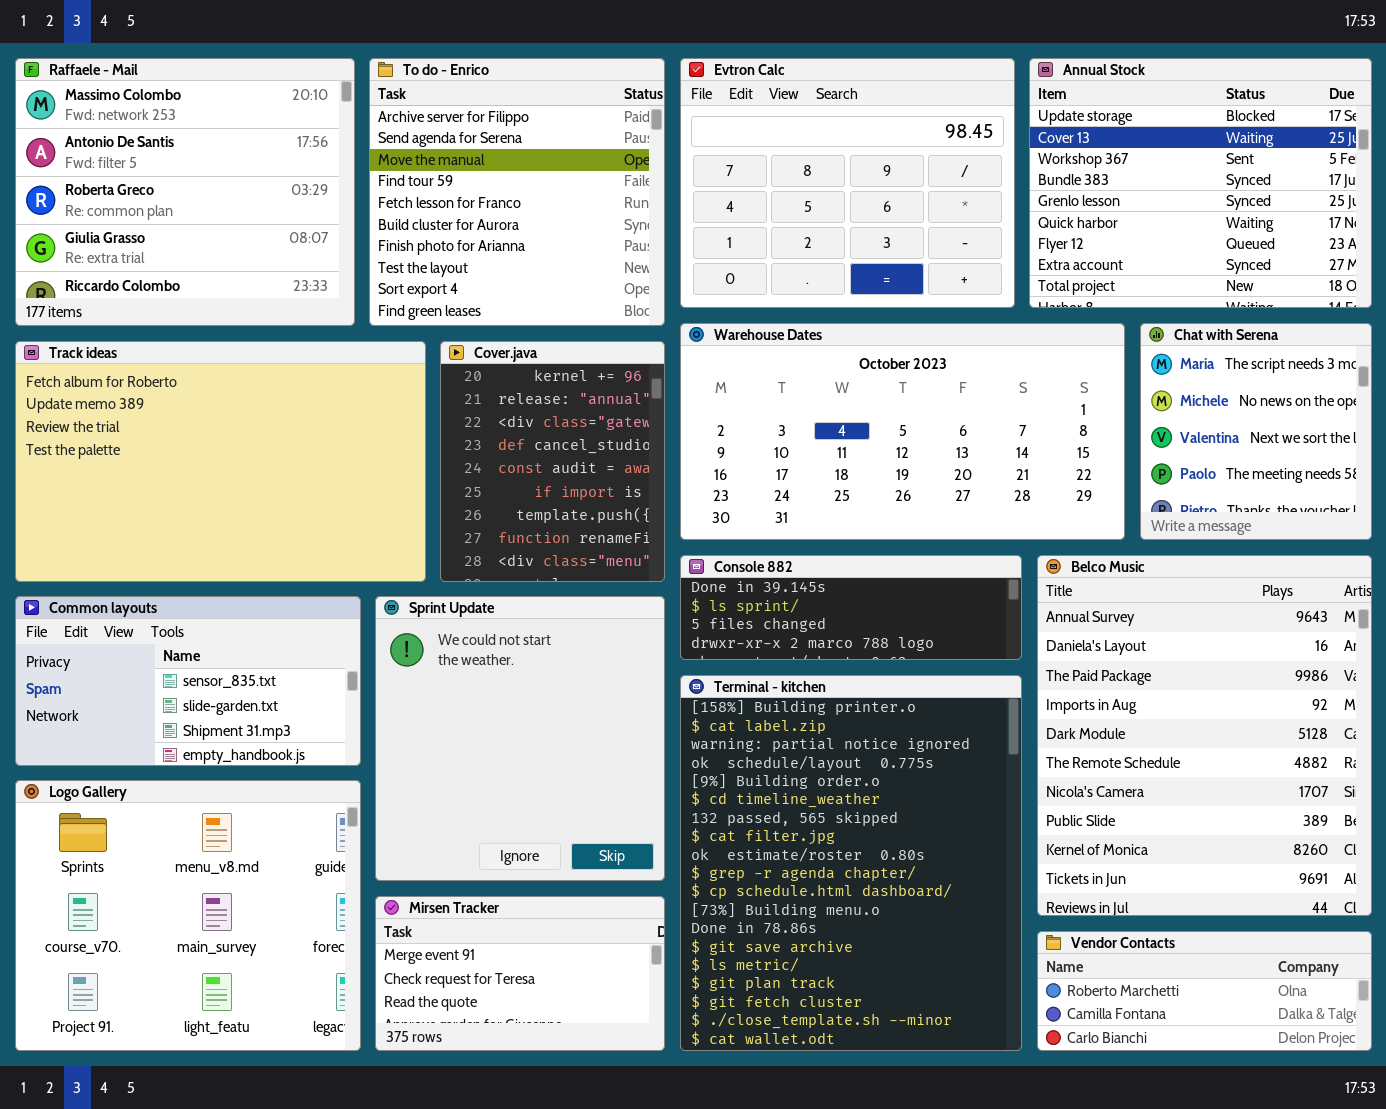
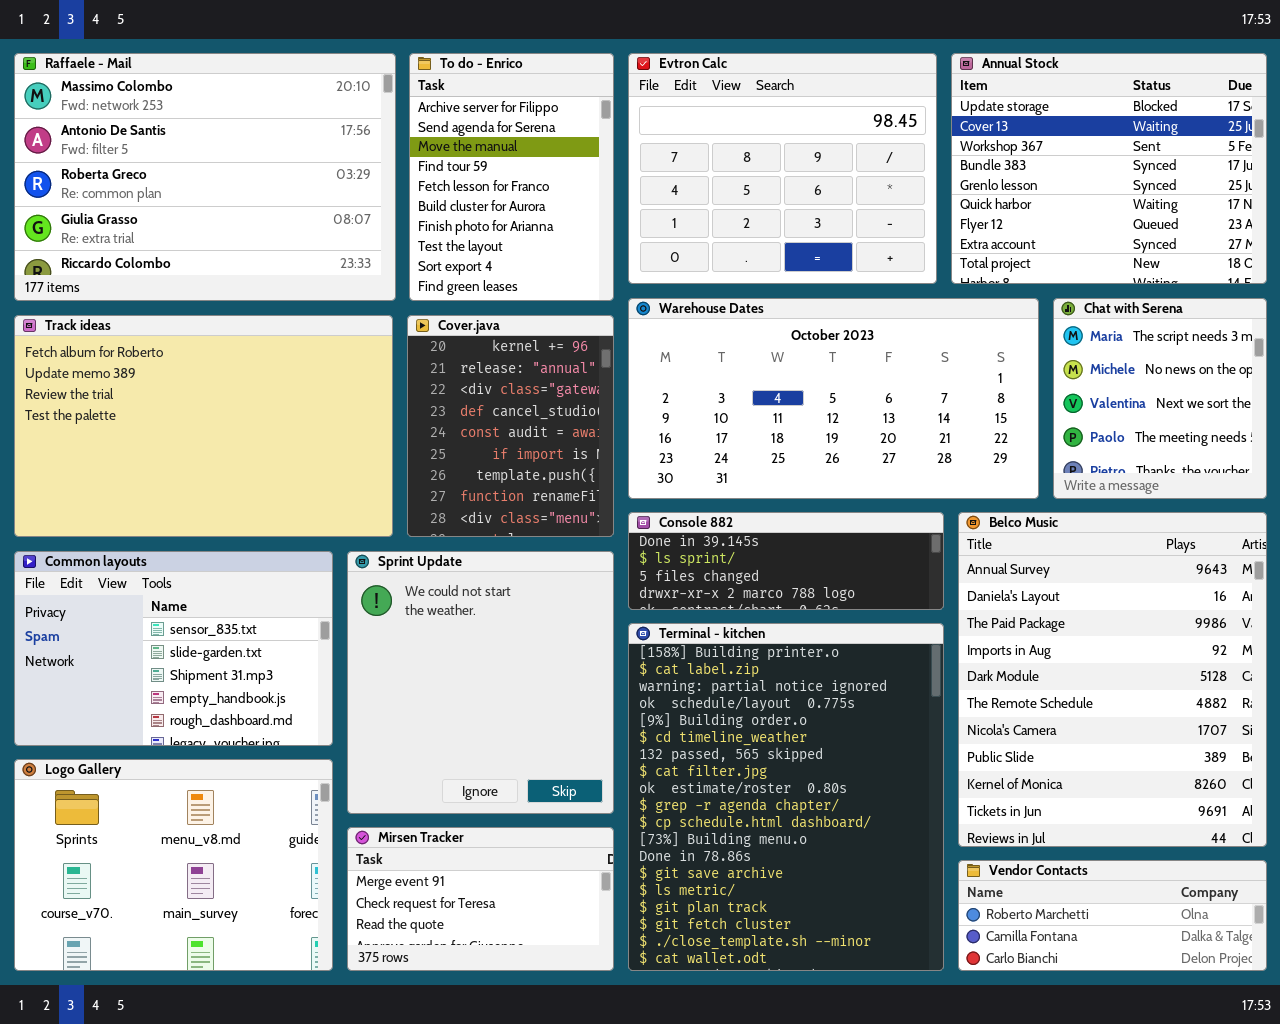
Raffaele - Mail: [15,58,355,326] -> [14,53,396,301], resized
To do - Enrico: [369,58,665,326] -> [409,53,614,301], resized
Common layouts: [15,596,361,766] -> [14,551,333,746], resized
Logo Gallery: [15,780,361,1051] -> [14,759,333,971], resized

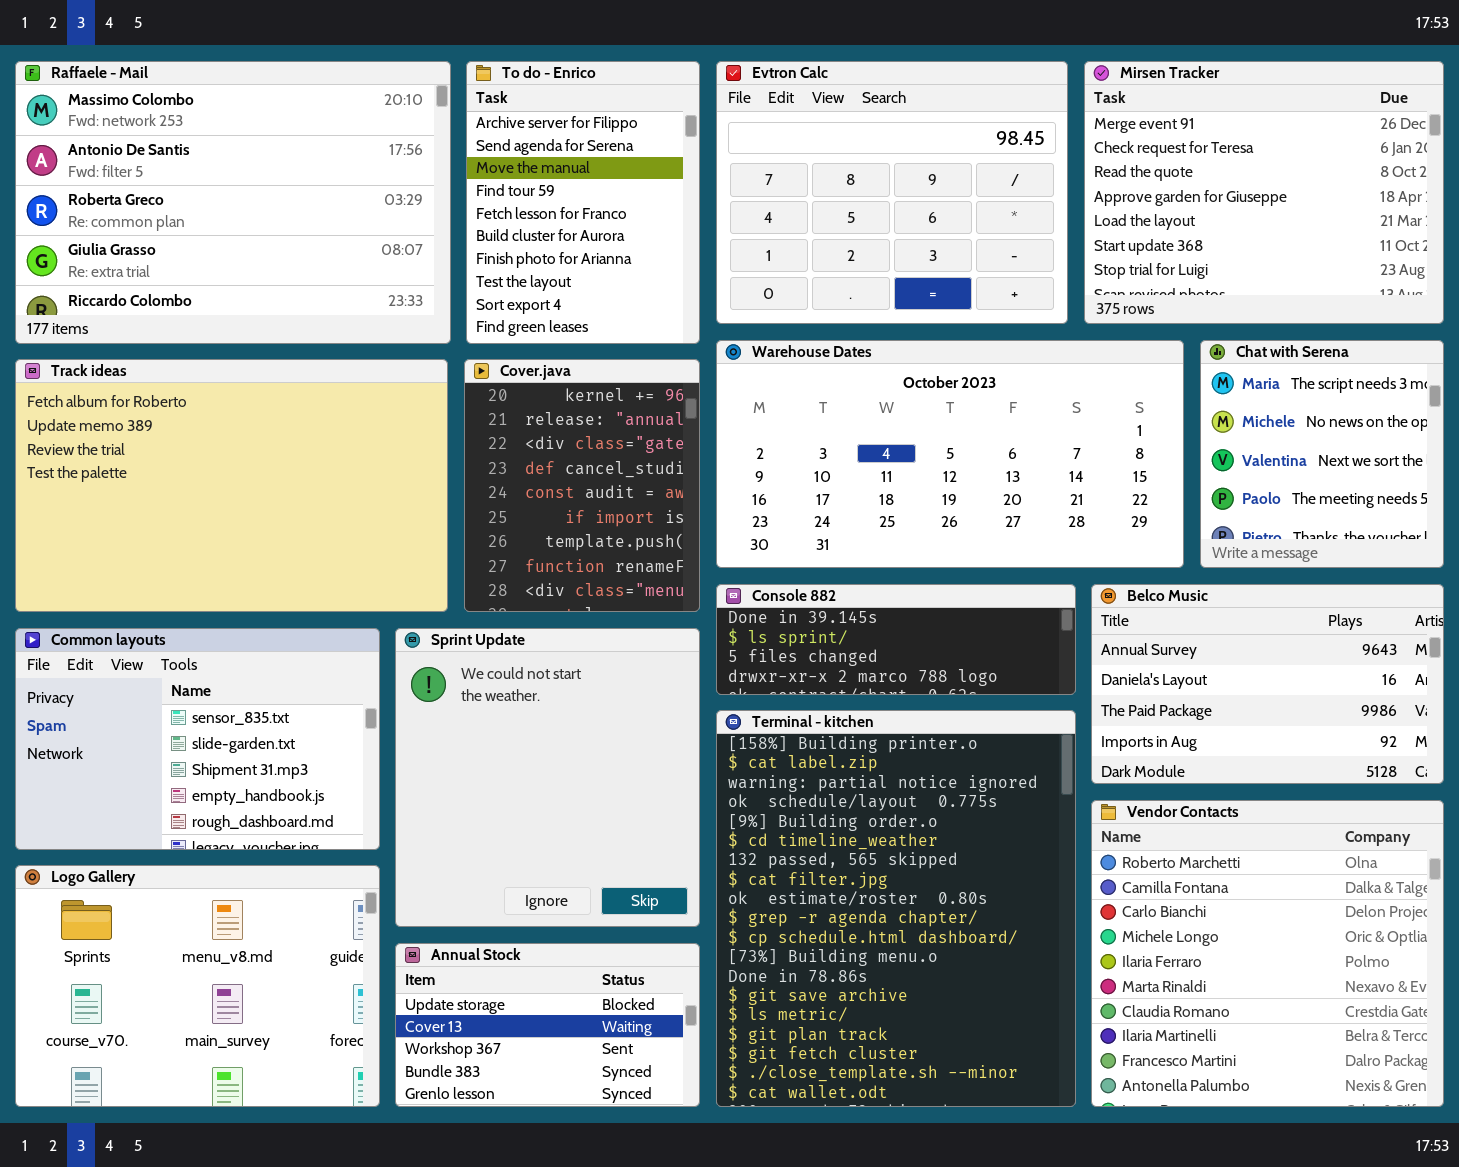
Annual Stock: [951,53,1267,284] -> [395,943,700,1107], moved, resized
Belco Music: [958,512,1267,847] -> [1091,584,1444,784], resized
Mirsen Tracker: [347,827,614,971] -> [1084,61,1444,324], moved, resized
Vendor Contacts: [958,860,1267,971] -> [1091,800,1444,1107], resized

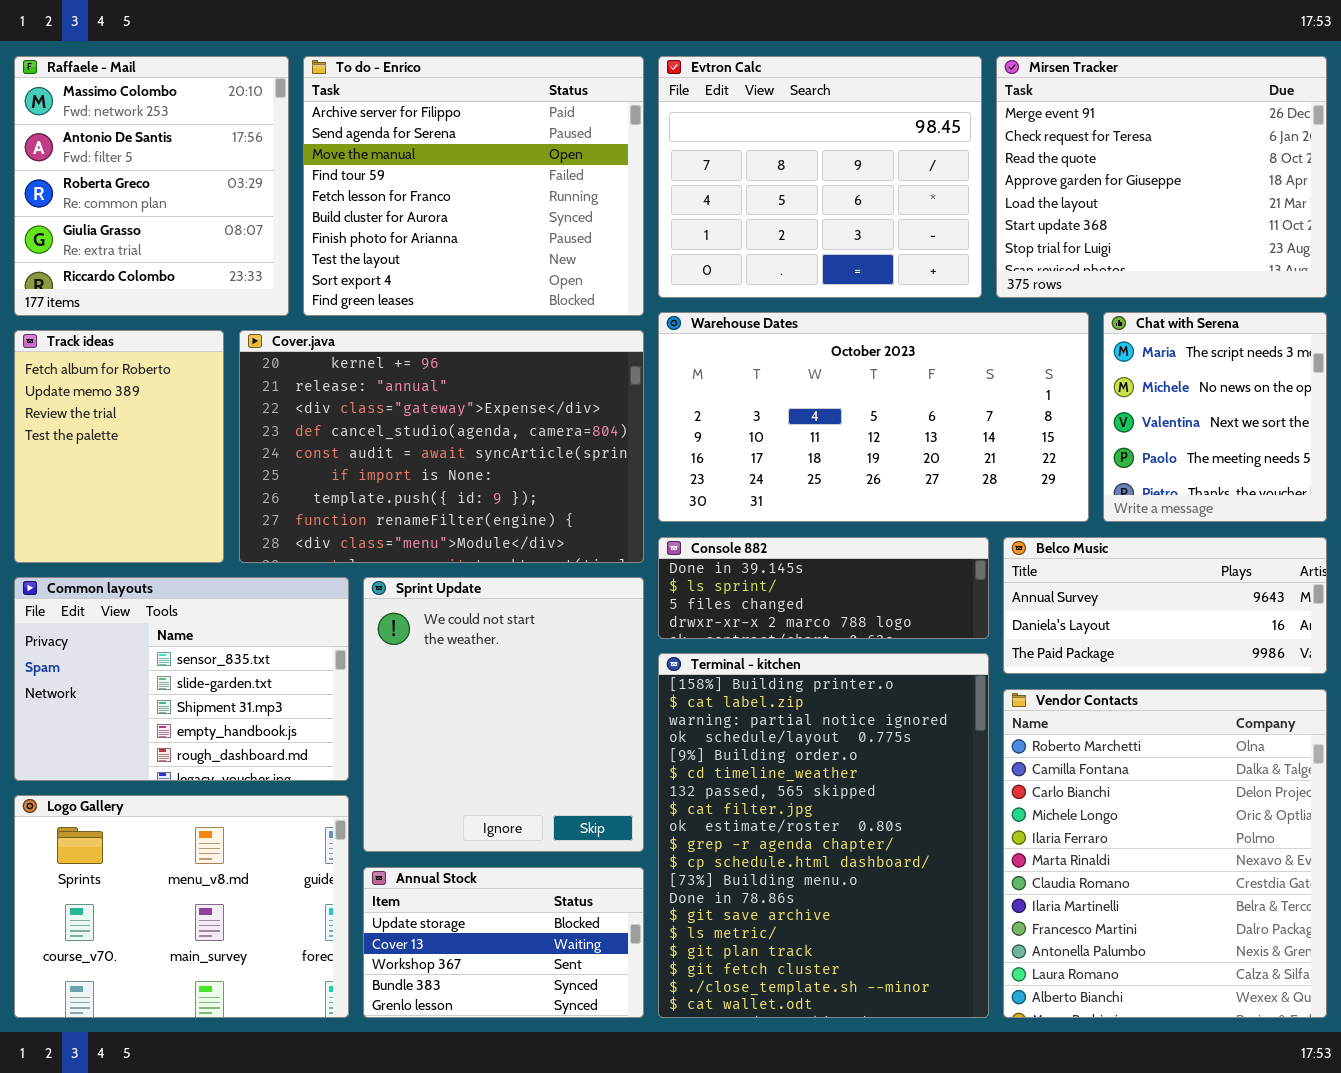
Raffaele - Mail: [15,61,451,344] -> [14,56,289,316], resized
To do - Enrico: [466,61,700,344] -> [303,56,644,316], resized
Track ideas: [15,359,448,612] -> [14,330,224,563], resized
Cover.java: [464,359,700,612] -> [239,330,644,563], resized
Belco Music: [1091,584,1444,784] -> [1003,537,1327,674], resized
Vendor Contacts: [1091,800,1444,1107] -> [1003,689,1327,1018], resized

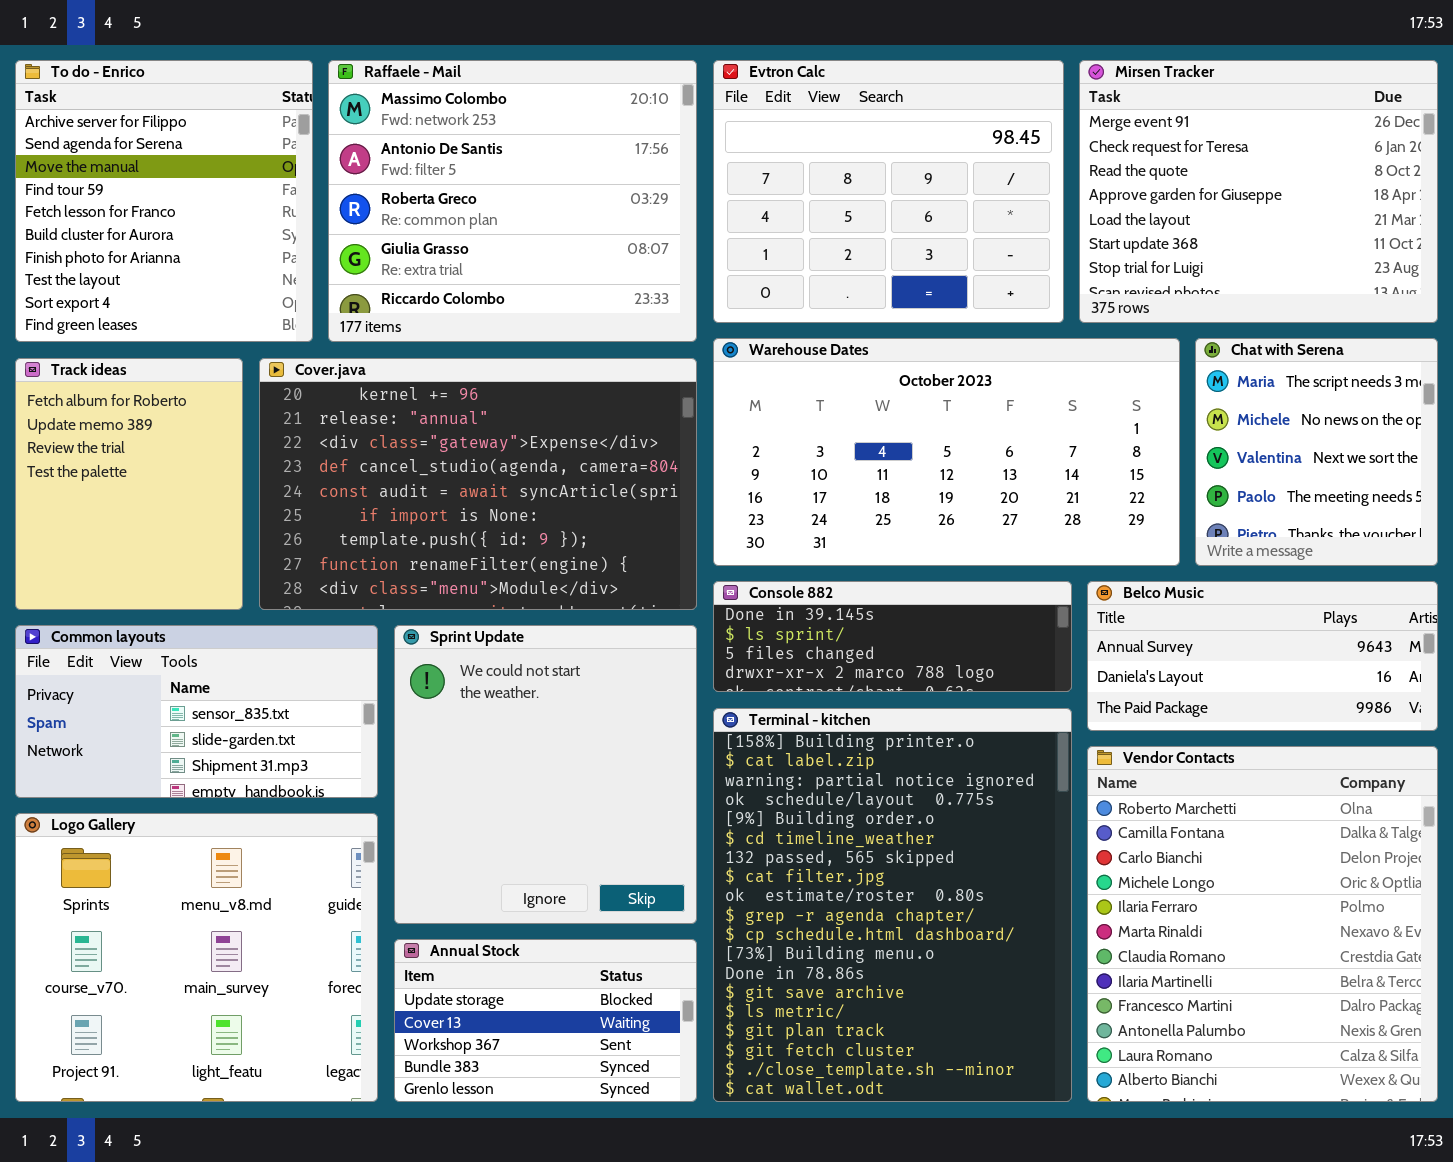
Raffaele - Mail: [14,56,289,316] -> [328,60,697,342], moved, resized
To do - Enrico: [303,56,644,316] -> [15,60,313,342], moved, resized
Common layouts: [14,577,349,781] -> [15,625,378,798], resized
Logo Gallery: [14,795,349,1018] -> [15,813,378,1102], resized

